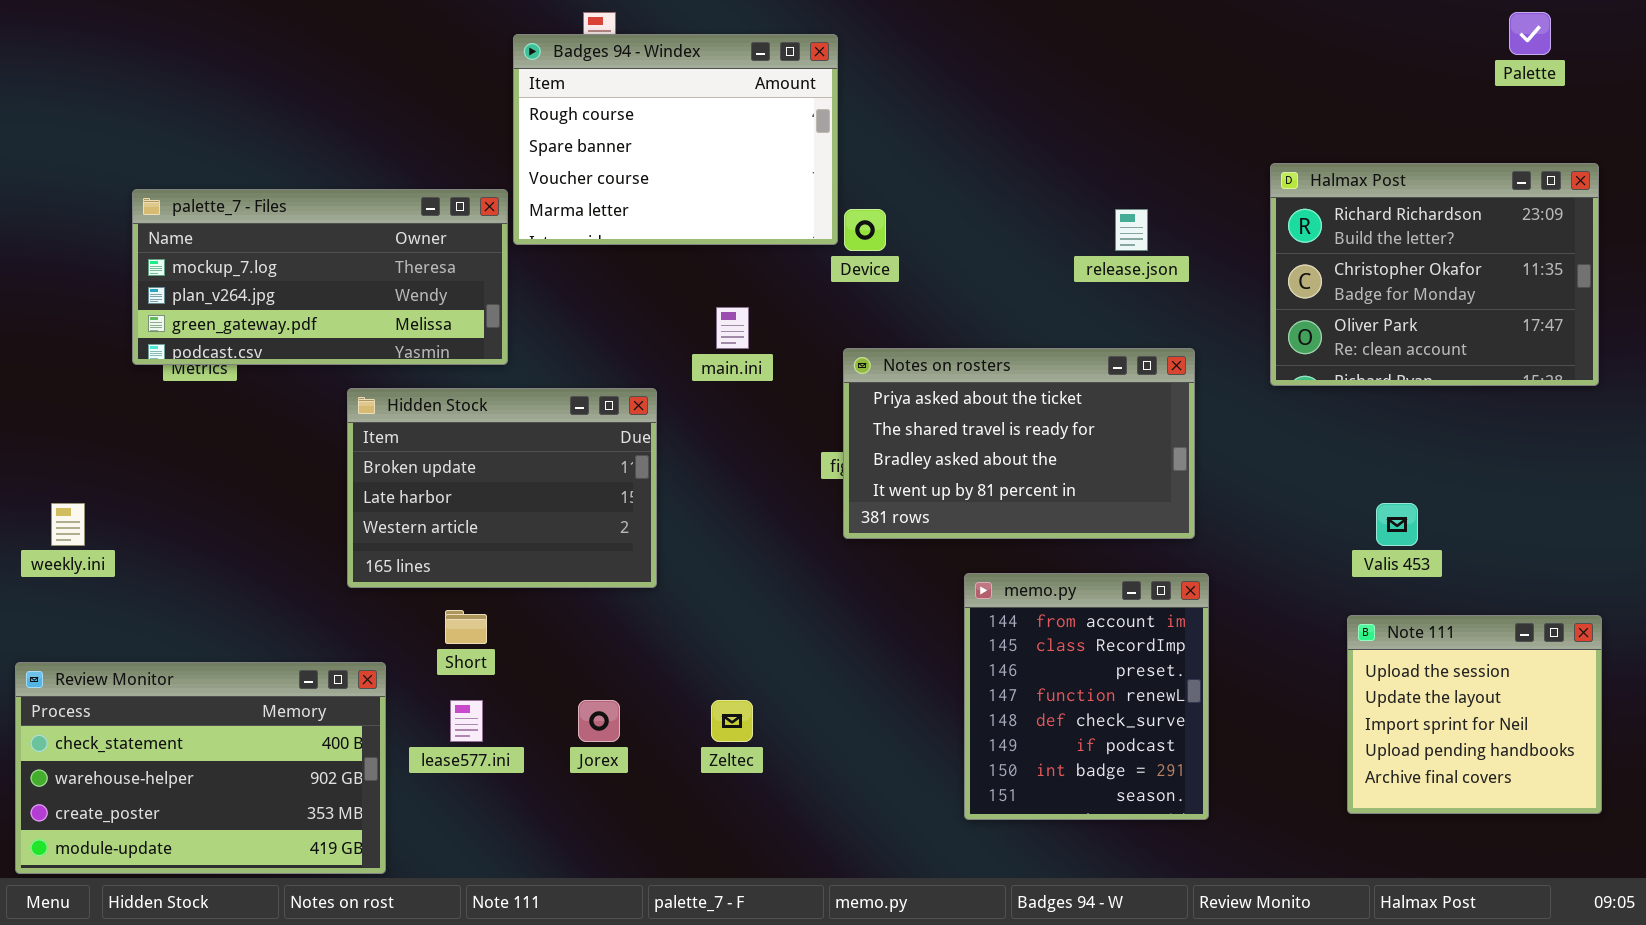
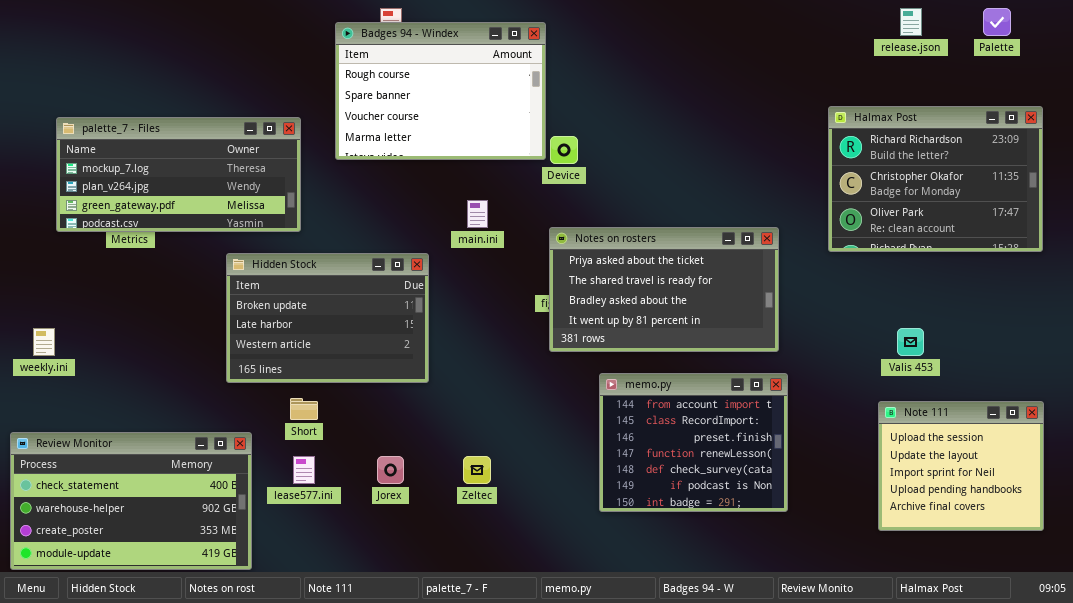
palette_7 - Files: [132,189,508,365] -> [56,117,301,232], moved
release.json: [1115,209,1148,251] -> [900,8,922,36], moved
memo.py: [964,573,1209,820] -> [599,373,788,512], resized

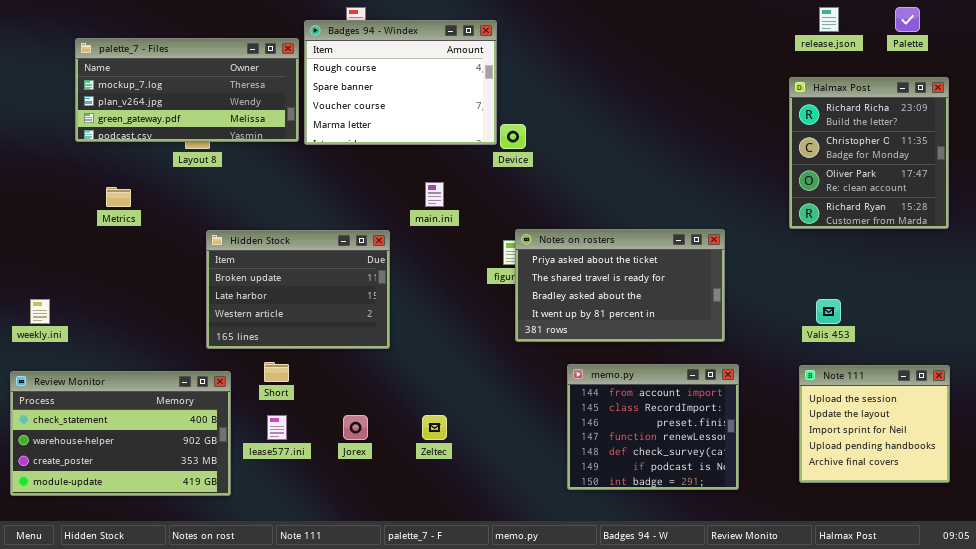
Halmax Post: [828,106,1043,252] -> [789,77,949,229], resized
palette_7 - Files: [56,117,301,232] -> [75,38,299,142], moved
Notes on rosters: [549,227,779,352] -> [515,229,725,342], moved
memo.py: [599,373,788,512] -> [567,364,739,490], moved
Review Monitor: [10,432,252,570] -> [10,371,231,496], moved

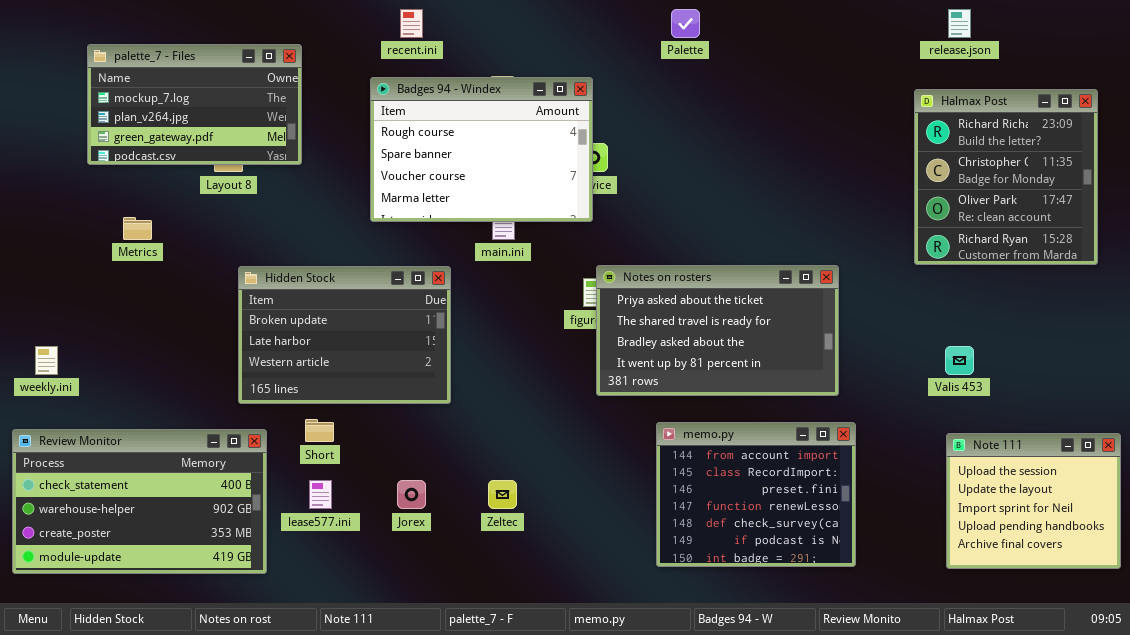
Palette: [895,7,920,32] -> [671,9,700,38], moved
Badges 94 - Windex: [304,20,497,145] -> [370,77,593,222], moved
palette_7 - Files: [75,38,299,142] -> [87,44,302,165], resized
Note 111: [799,365,950,483] -> [946,433,1121,569], moved

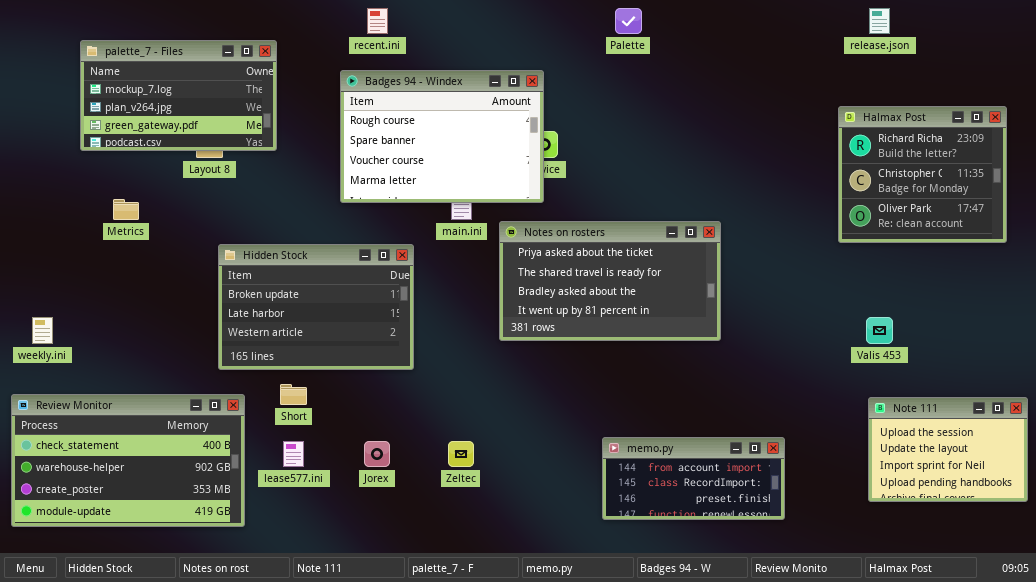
Halmax Post: [914,89,1098,265] -> [838,106,1007,243], resized
Notes on rosters: [596,265,839,396] -> [499,221,721,341], moved
memo.py: [656,422,856,567] -> [602,437,785,520], resized
Note 111: [946,433,1121,569] -> [868,397,1028,502], resized

